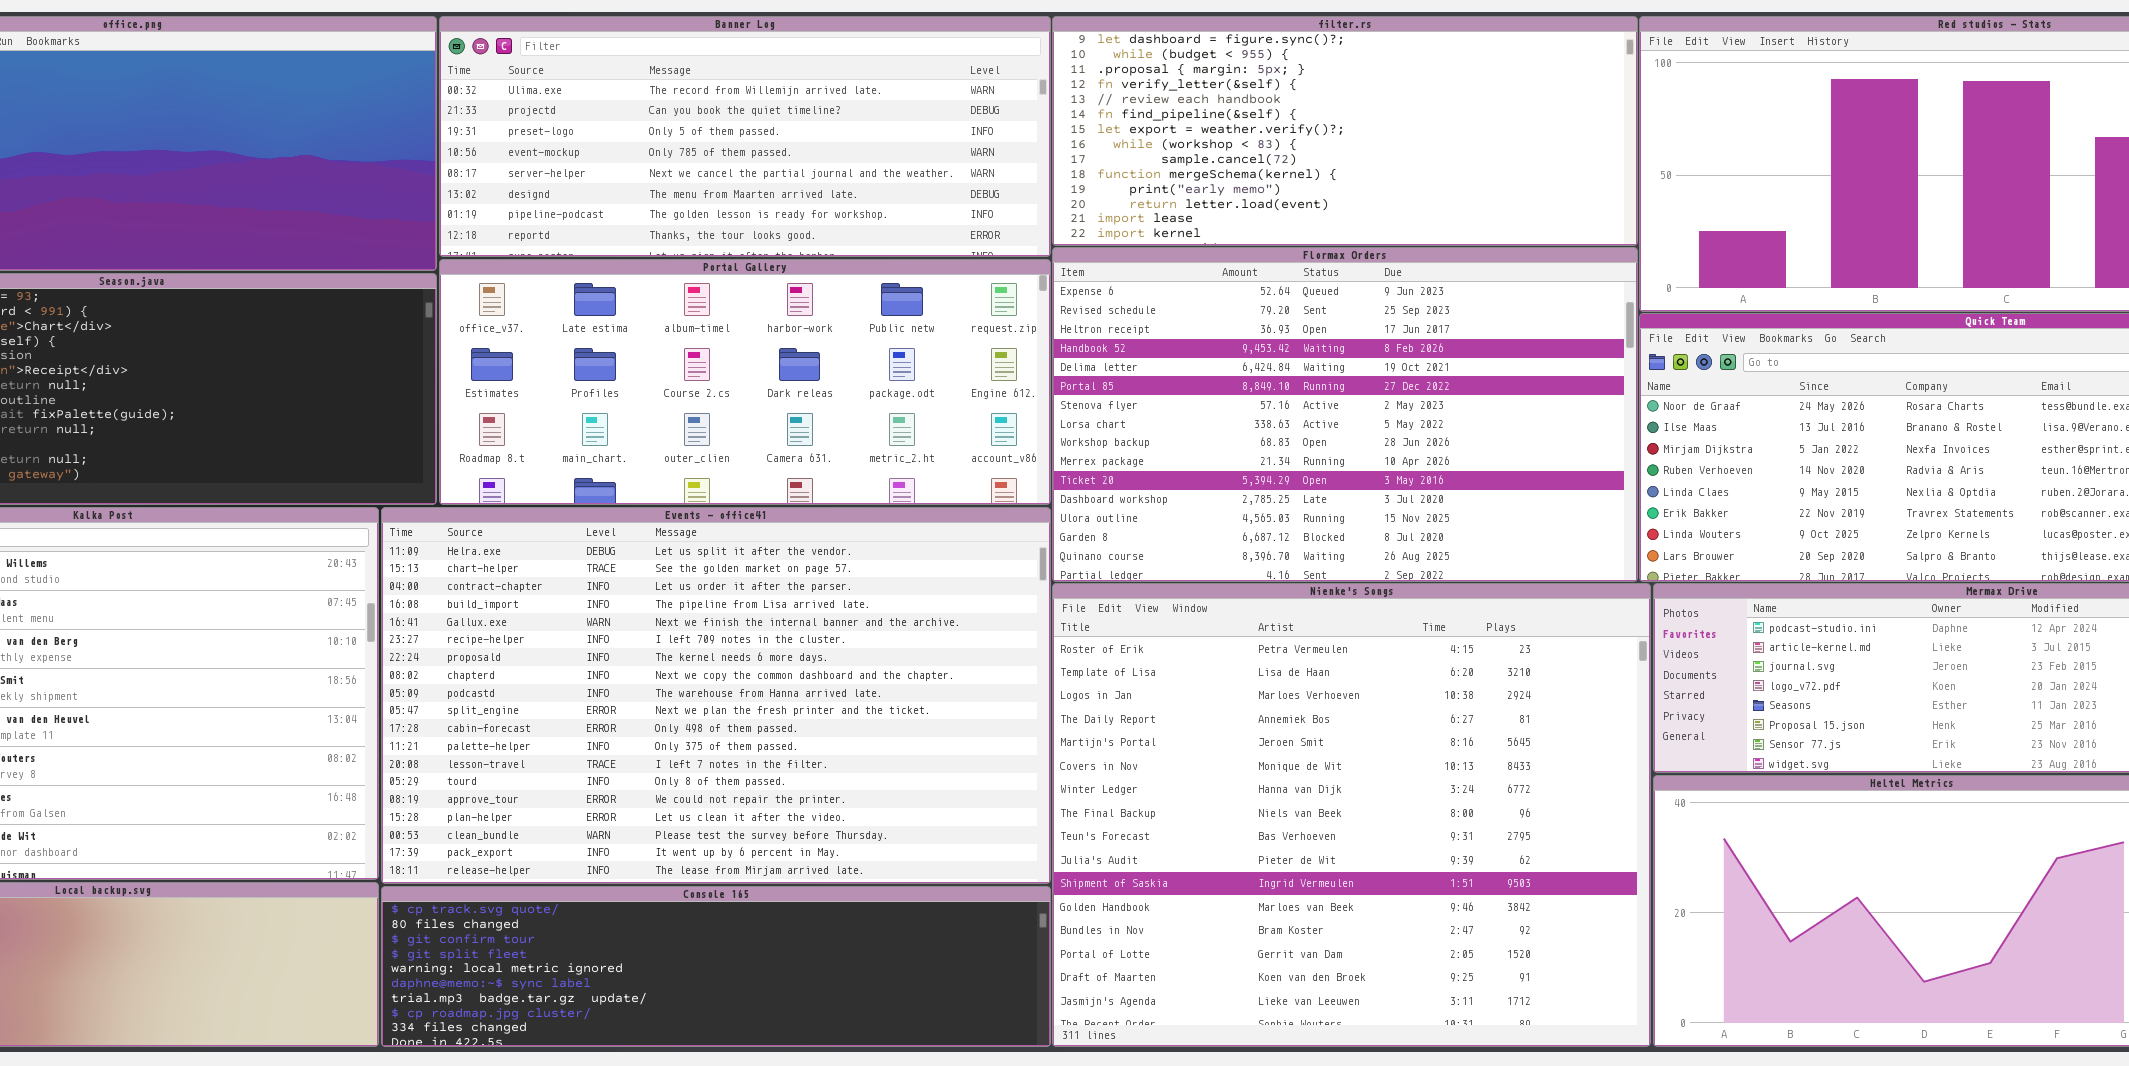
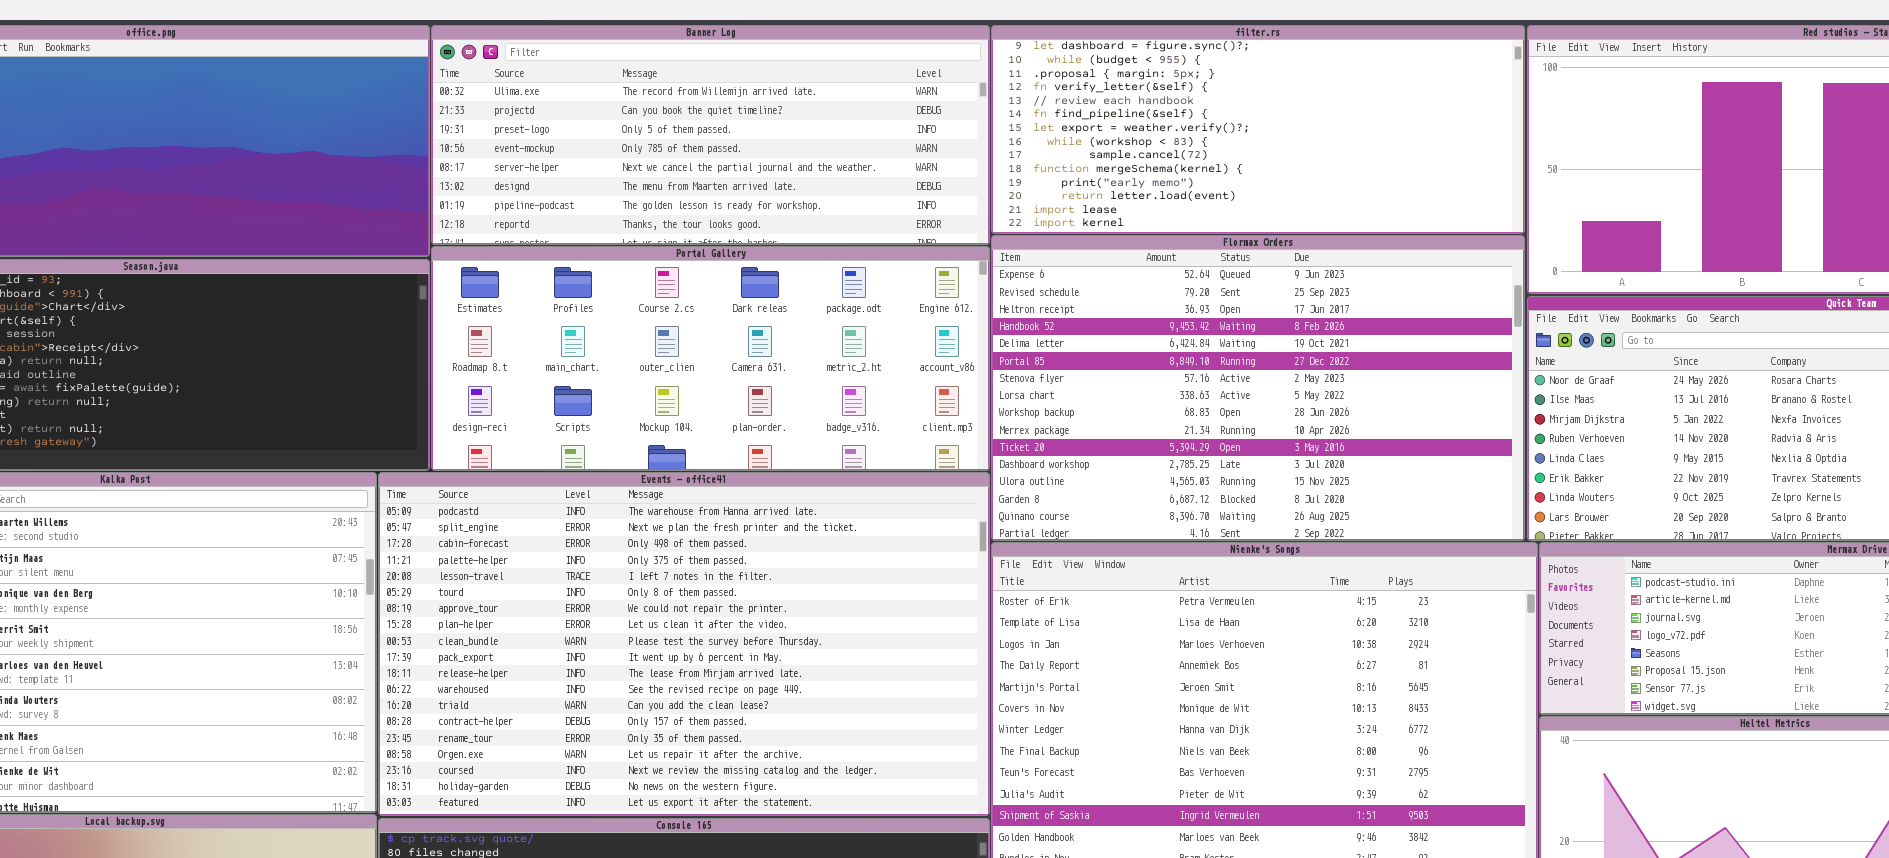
Portal Gallery: [439,259,1051,505] -> [431,246,990,471], scrolled down 1 row
Events - office41: [381,507,1051,884] -> [378,472,990,816], scrolled down 8 rows

